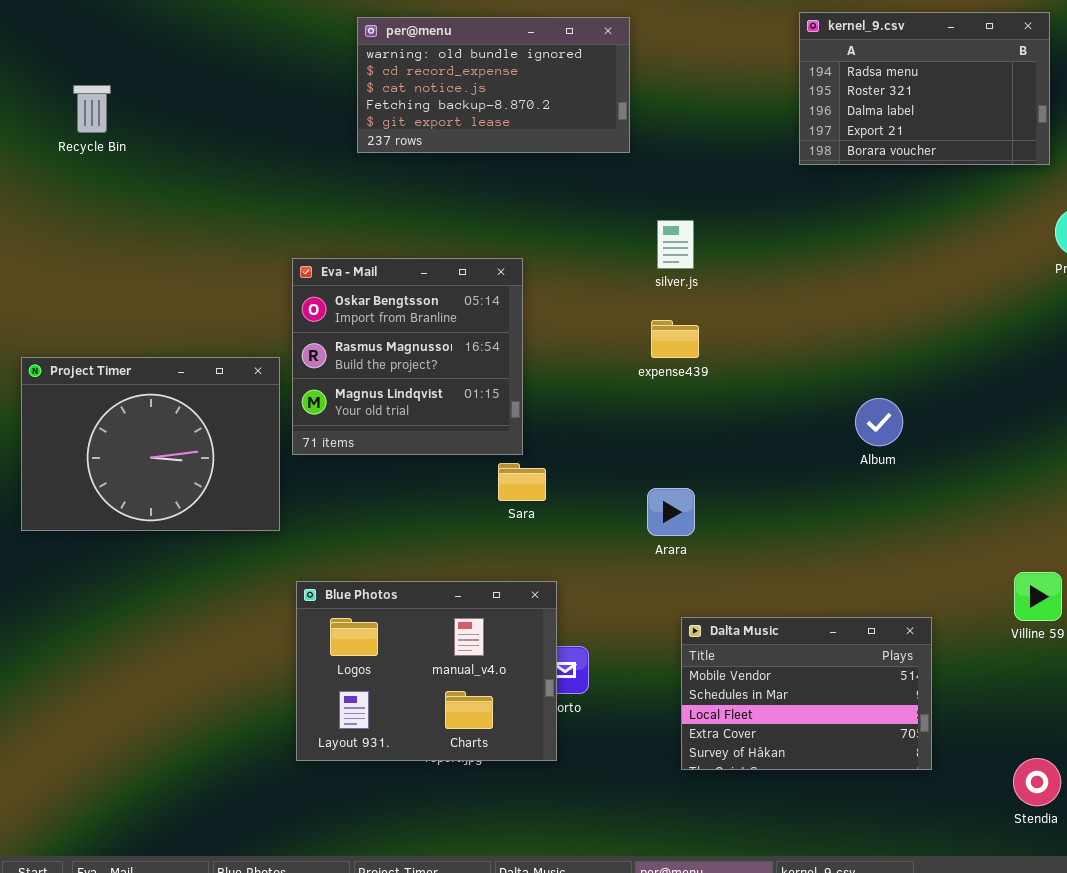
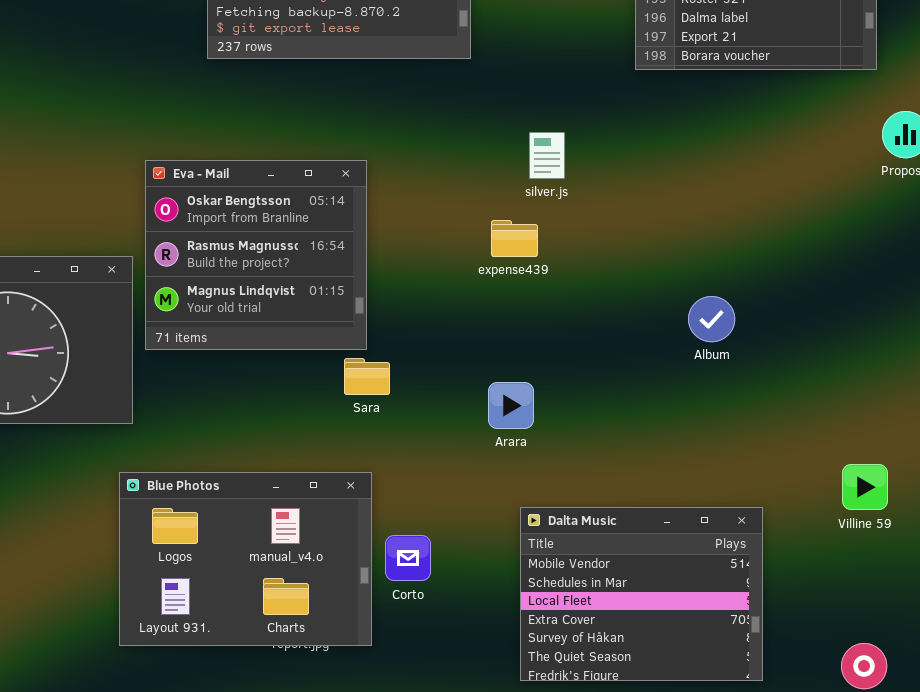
silver.js: [657,220,694,269] -> [529,132,565,179], moved
Blue Photos: [296,581,557,761] -> [119,472,372,646], moved
Dalta Music: [681,617,932,770] -> [520,507,763,681], resized

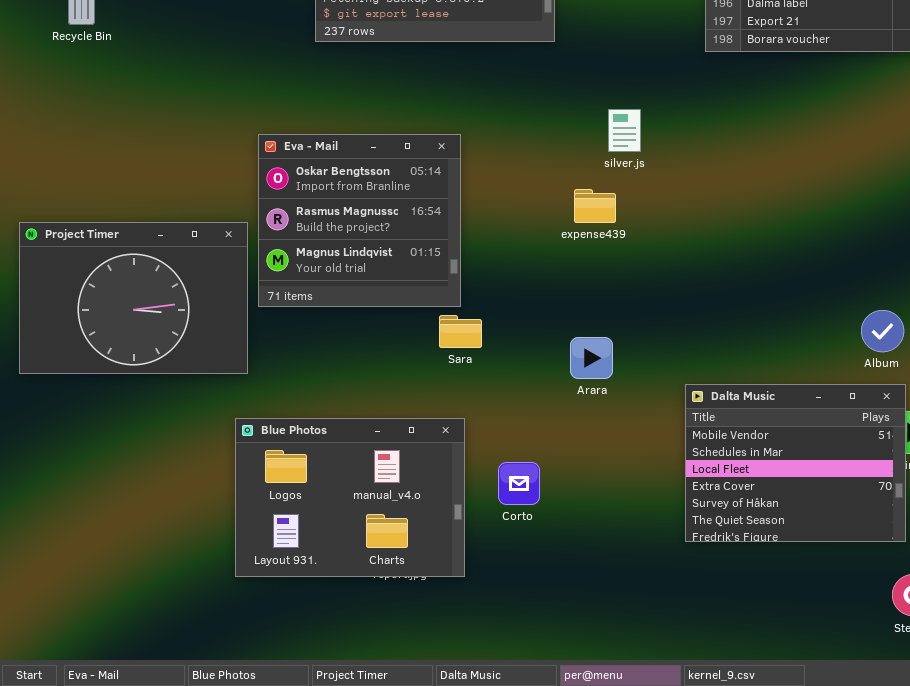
Album: [688,296,735,342] -> [861,310,904,352], moved
Dalta Music: [520,507,763,681] -> [685,384,906,542], moved
Corto: [385,535,431,581] -> [498,462,540,505], moved

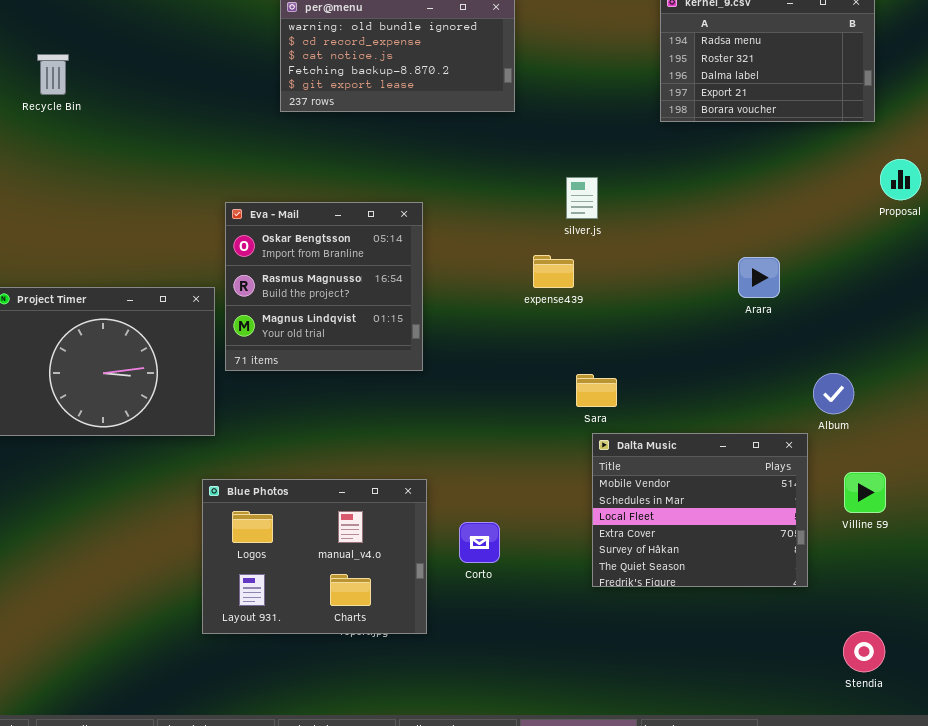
Sara: [439,315,482,348] -> [576,374,617,407], moved
Arara: [570,337,613,379] -> [738,257,780,298], moved
Dalta Music: [685,384,906,542] -> [592,433,808,587], moved

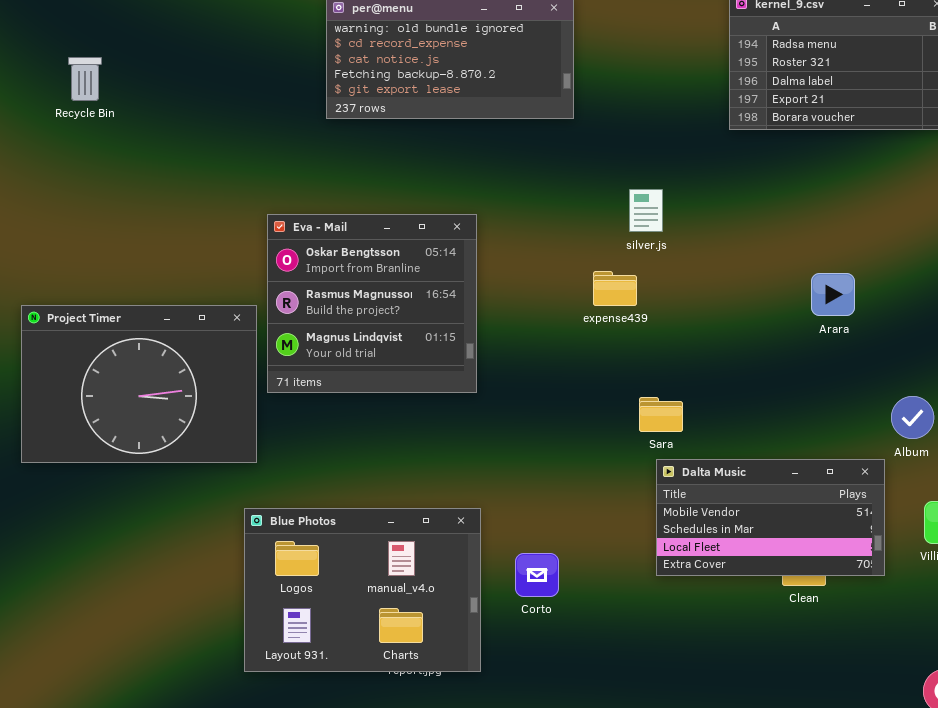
Dalta Music: [592,433,808,587] -> [656,459,885,576], resized

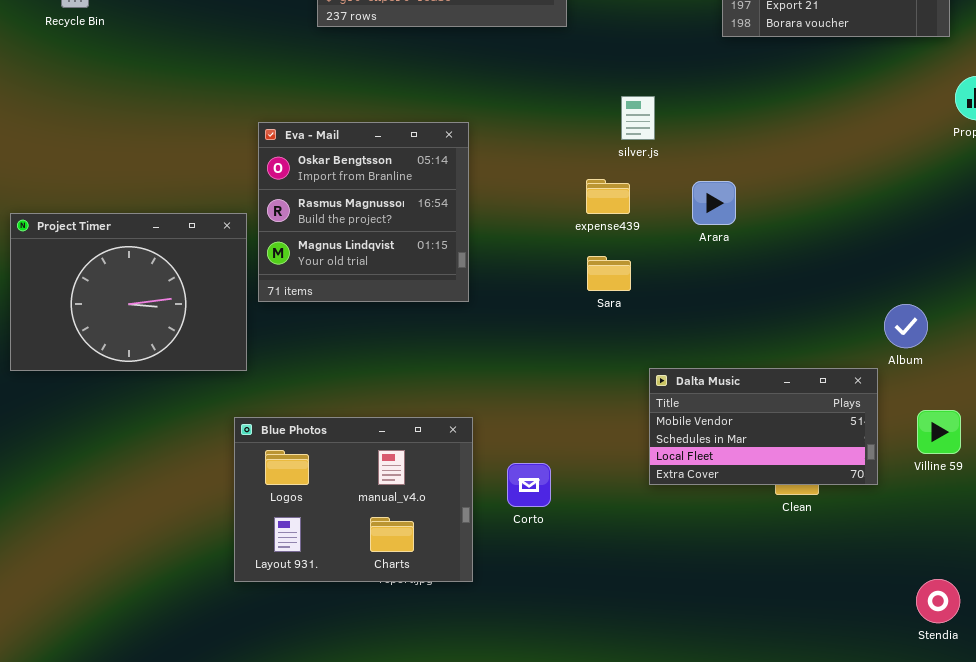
Arara: [811,273,855,316] -> [692,181,736,225], moved
Sara: [639,397,683,432] -> [587,256,631,291], moved

